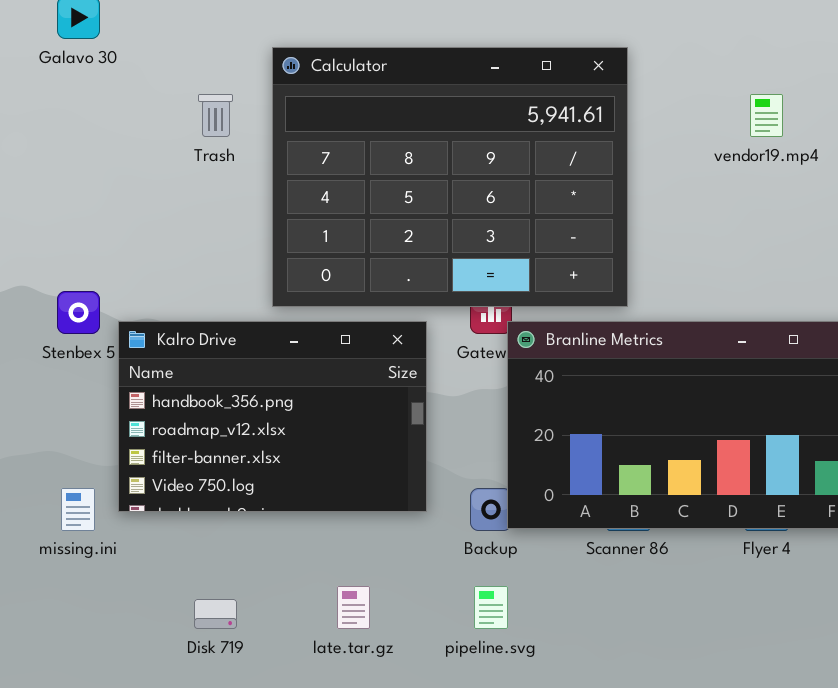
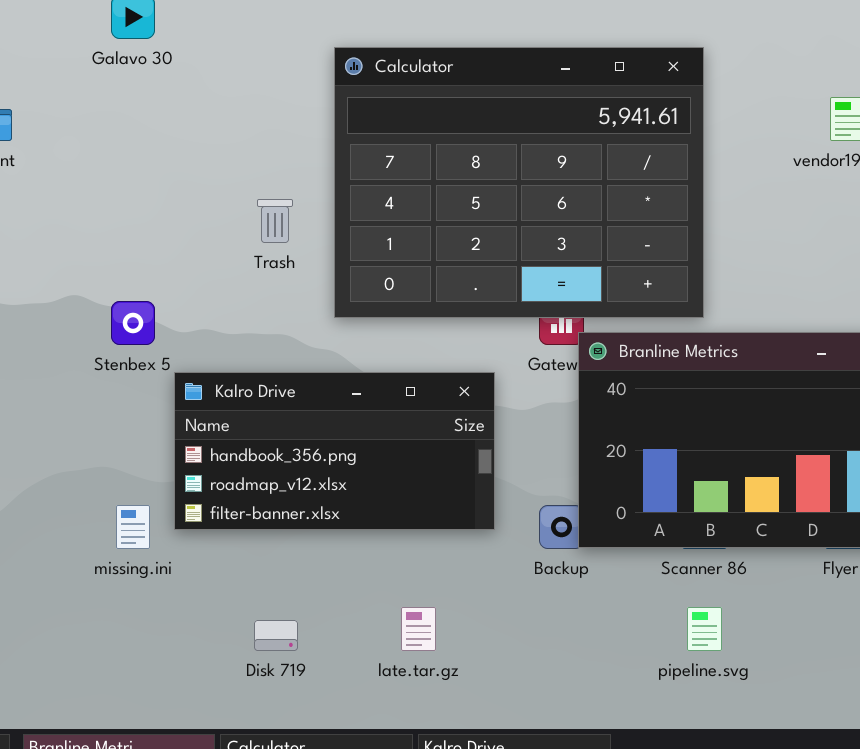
Trash: [198,94,233,137] -> [257,199,293,243], moved
Kalro Drive: [118,321,427,512] -> [174,372,495,530], resized
pipeline.svg: [474,586,508,629] -> [687,607,722,651], moved

